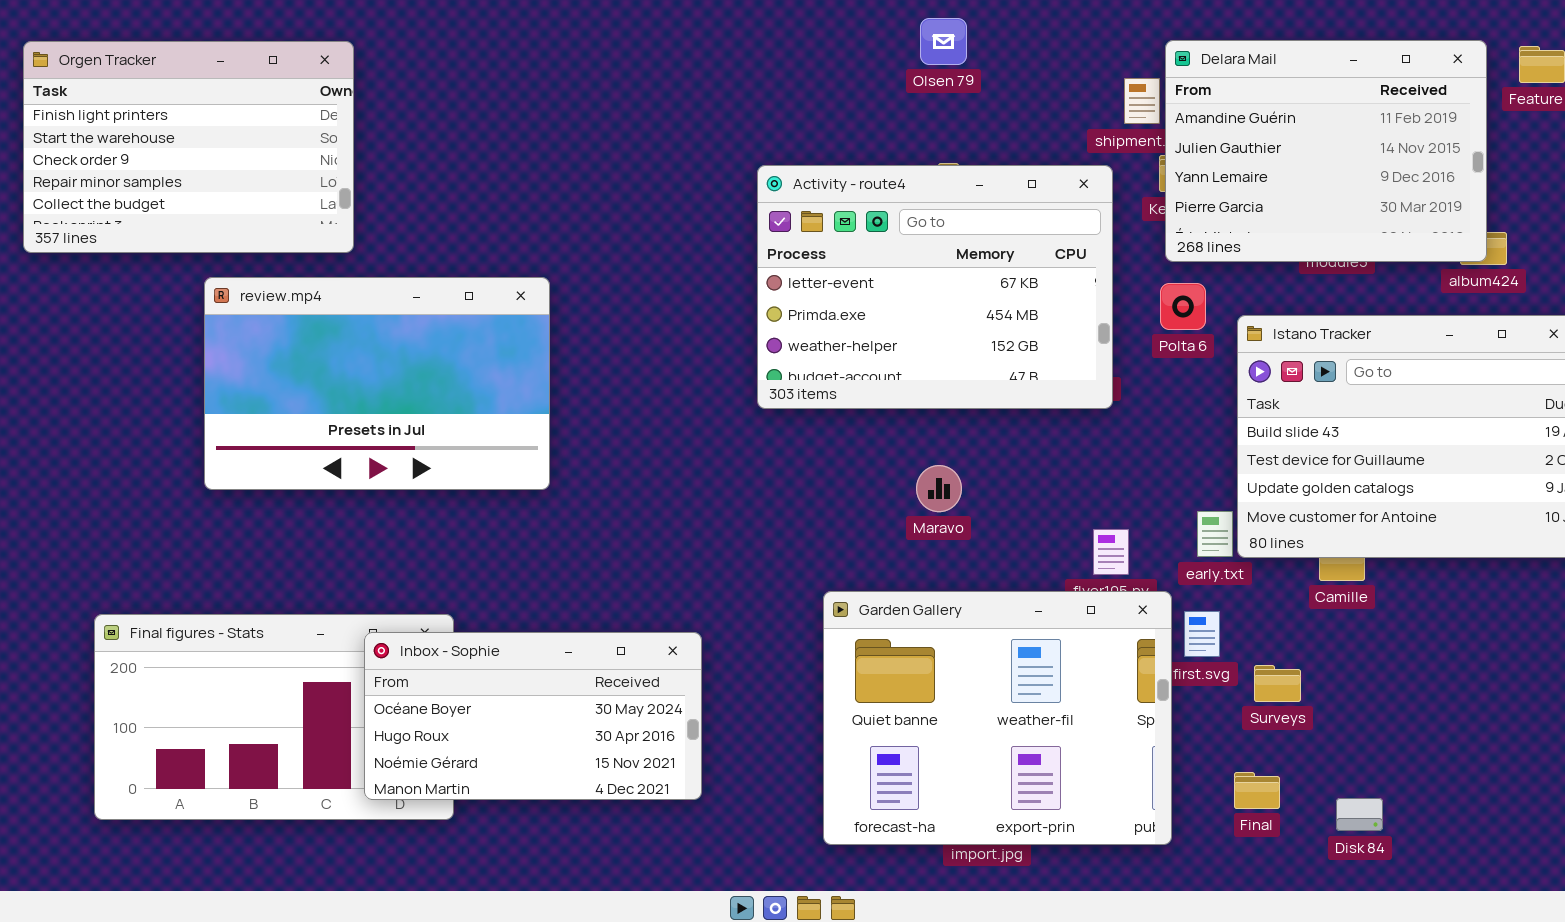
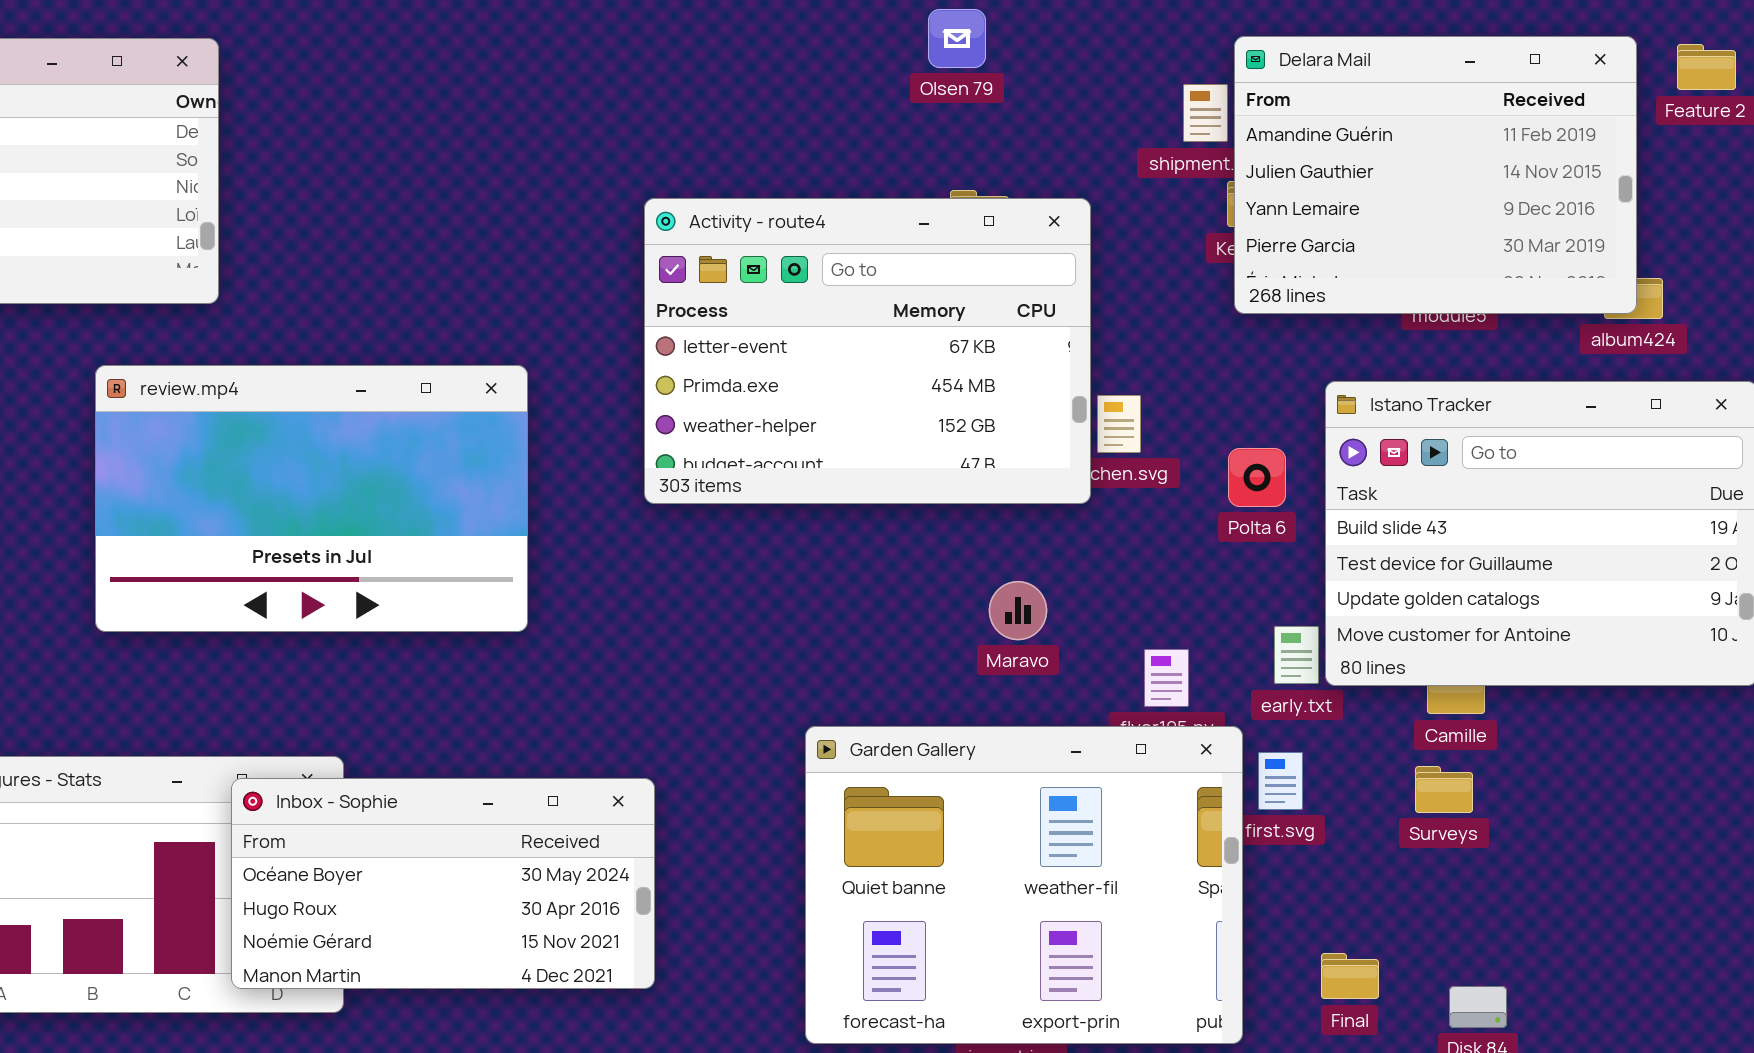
Activity - route4: [757,165,1113,409] -> [644,198,1091,504], moved
review.mp4: [204,277,550,490] -> [95,365,528,632], moved
Polta 6: [1160,283,1206,330] -> [1228,448,1286,507], moved
Maravo: [916,465,962,512] -> [989,581,1047,640], moved
Surveys: [1254,665,1301,702] -> [1415,766,1473,813], moved

